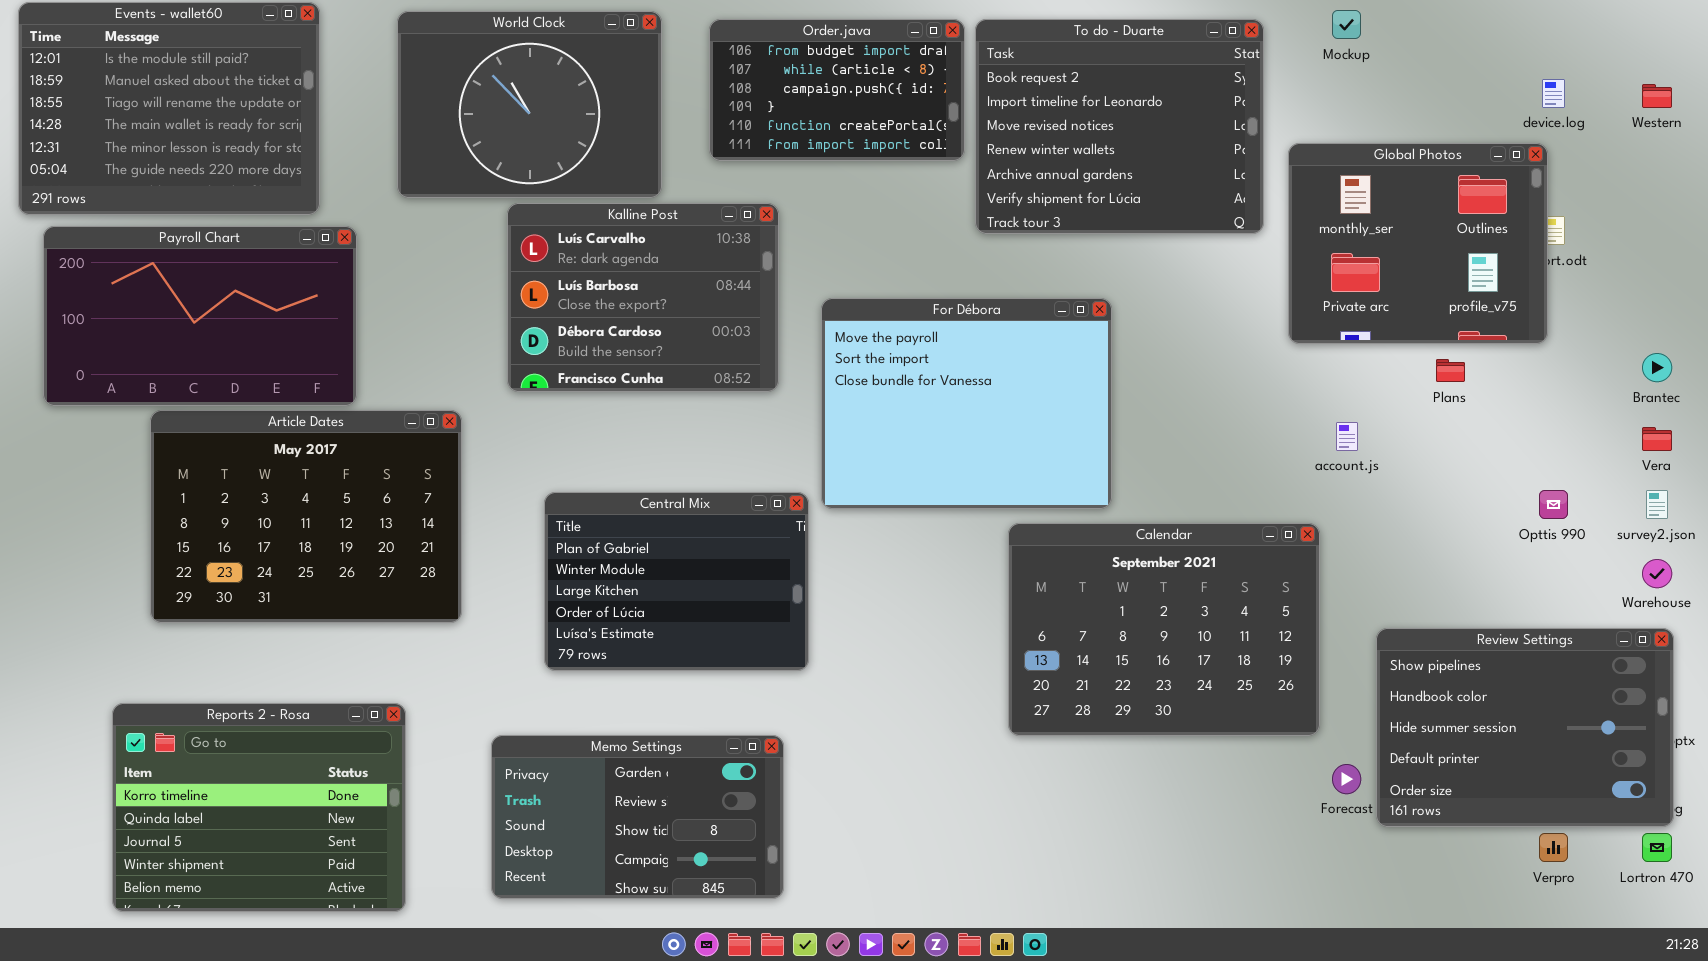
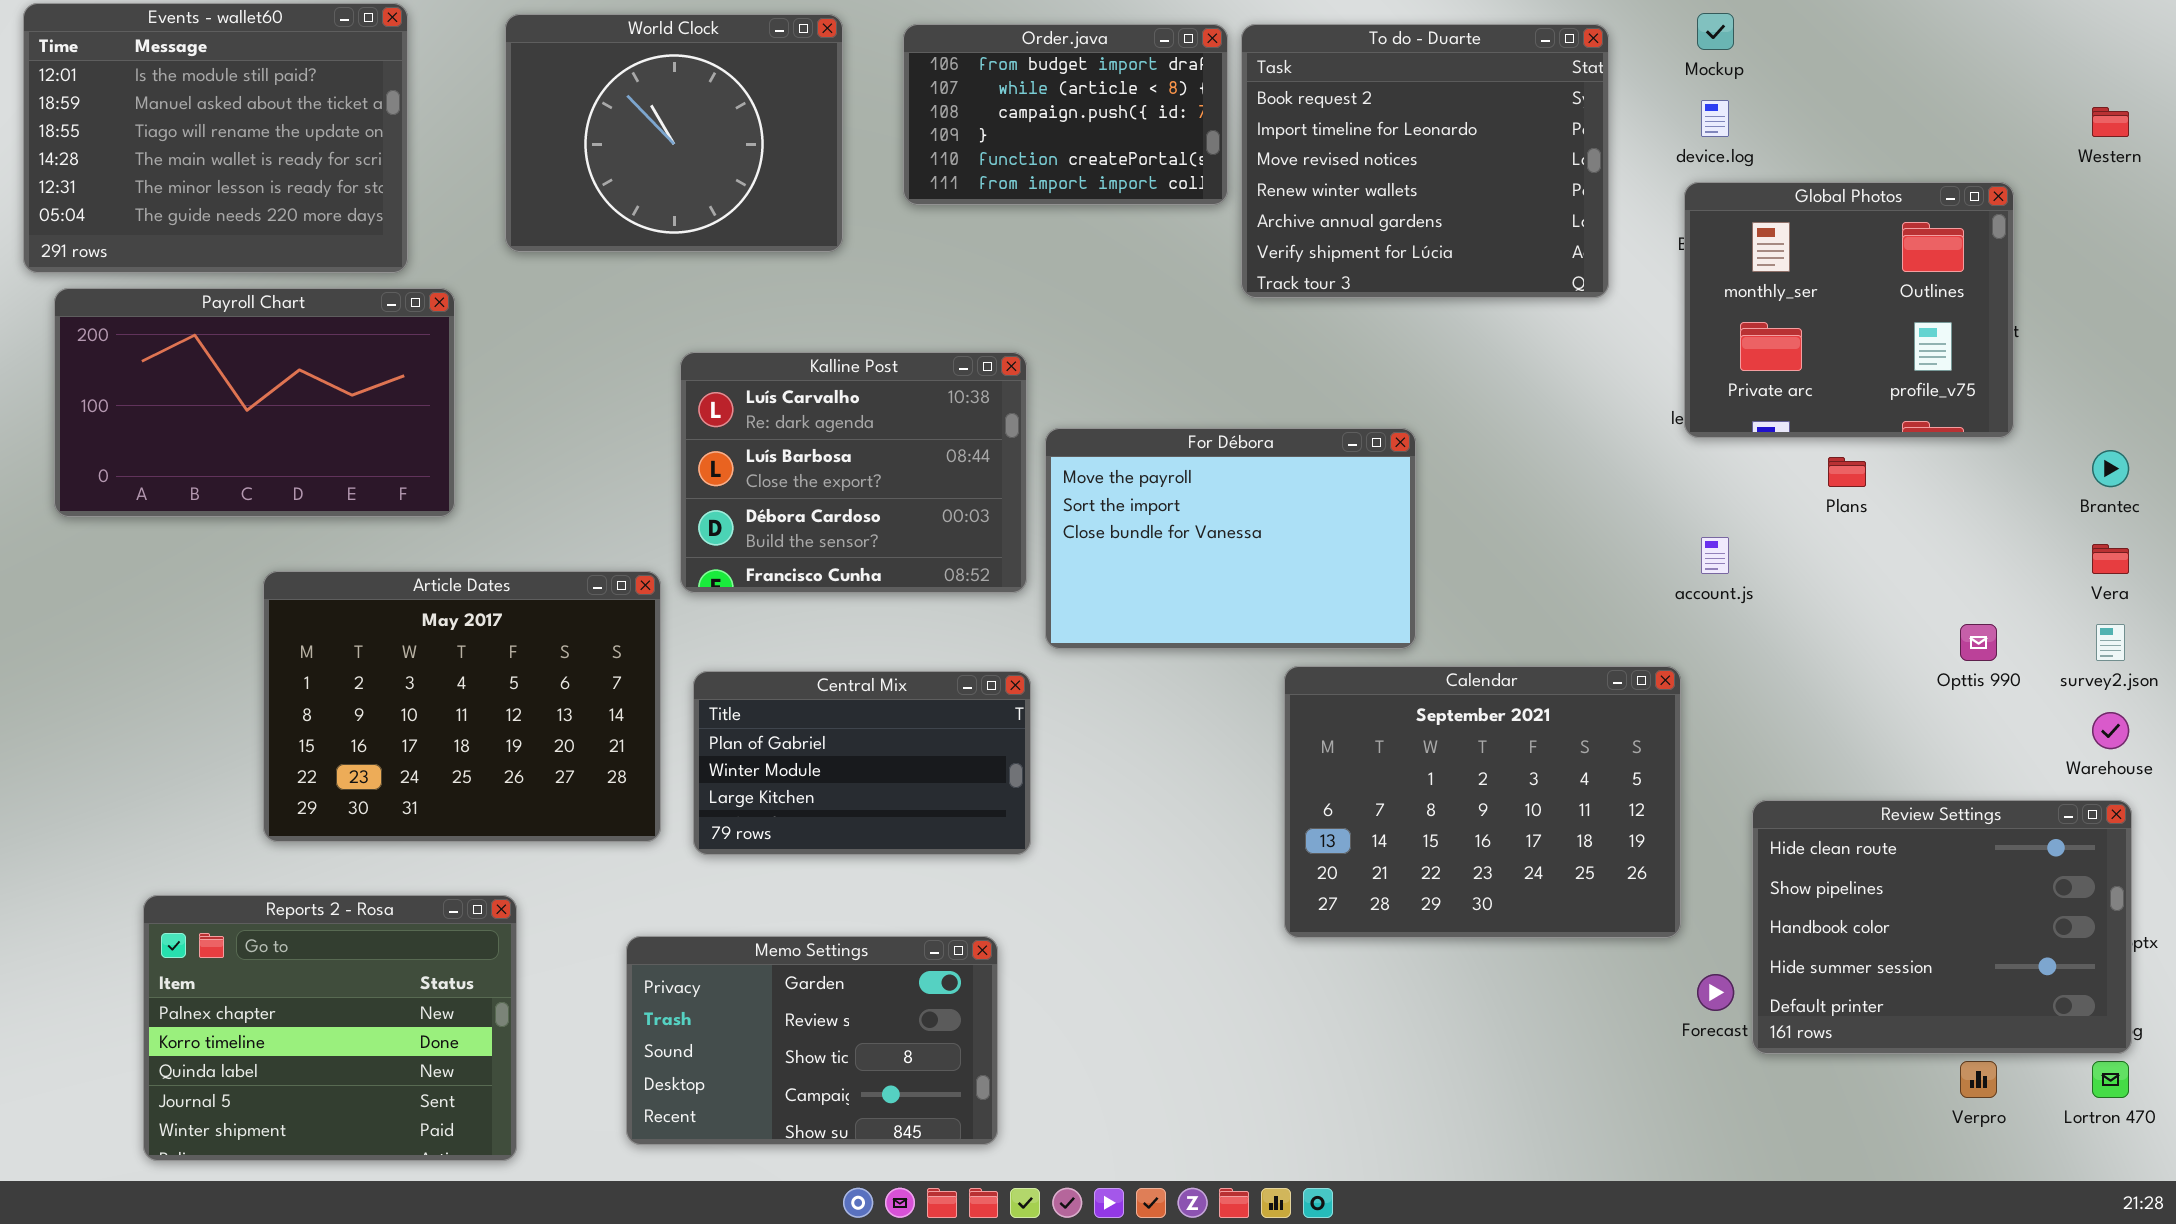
device.log: [1542,79,1565,108] -> [1701,100,1729,137], moved
Global Photos: [1288,143,1548,344] -> [1684,182,2014,438], moved
Kalline Post: [507,203,779,392] -> [680,352,1027,593], moved
For Débora: [821,298,1112,509] -> [1045,428,1416,649], resized
Article Dates: [150,410,462,623] -> [263,571,661,842], moved
Central Mix: [544,492,809,671] -> [693,671,1031,855], resized
Review Settings: [1376,628,1674,827] -> [1752,800,2132,1054], scrolled up 1 row
Reports 2 - Rosa: [112,703,406,912] -> [143,895,517,1161], scrolled up 1 row

